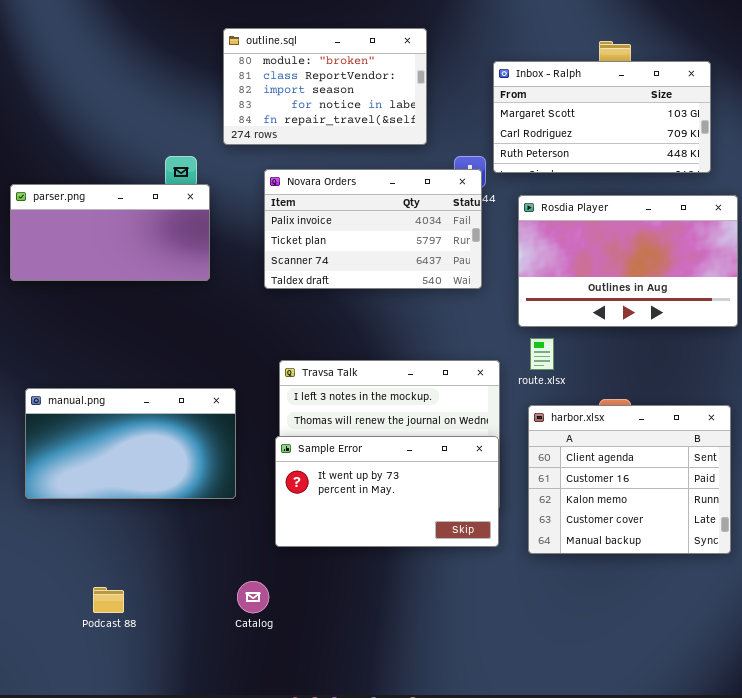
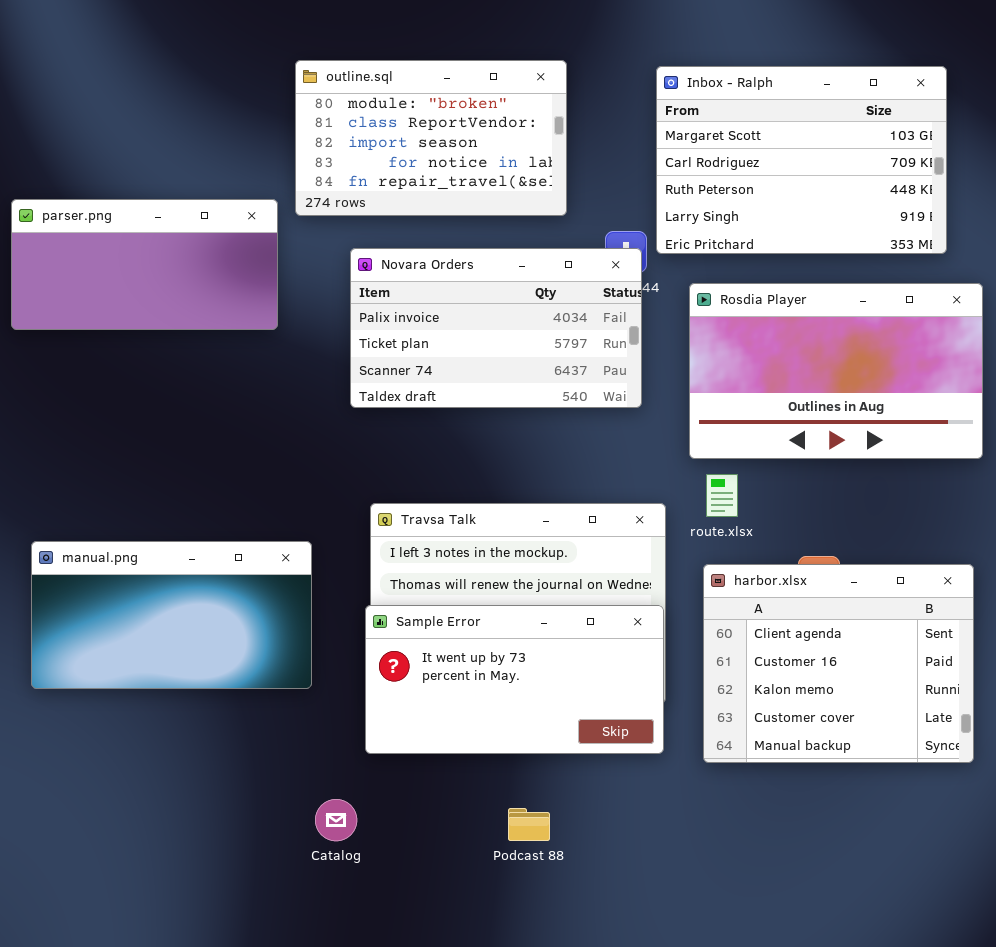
Inbox - Ralph: [493,61,711,173] -> [656,66,947,254], resized
parser.png: [10,184,210,281] -> [11,199,278,330], moved
Podcast 88: [93,587,124,613] -> [508,808,550,841], moved

